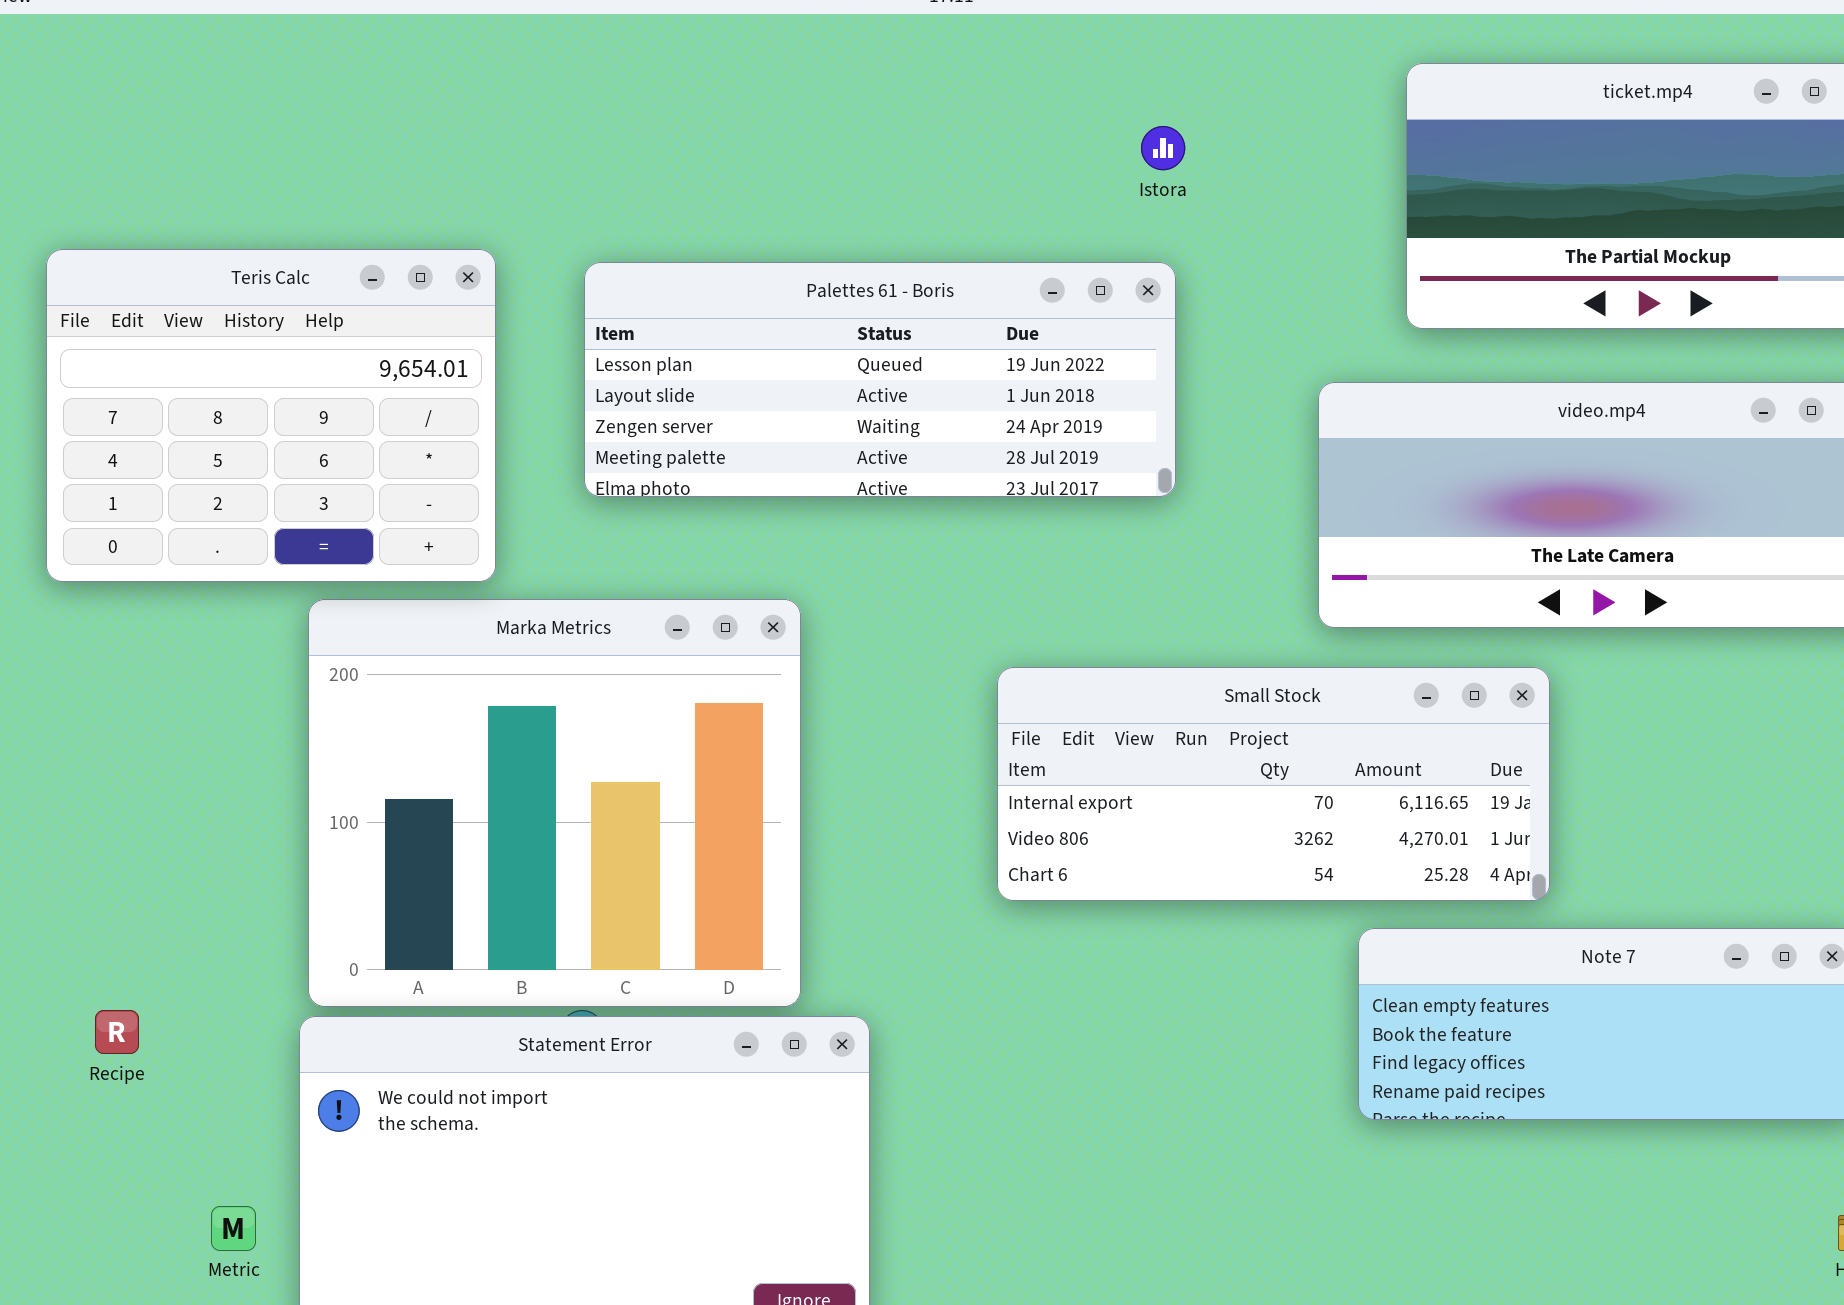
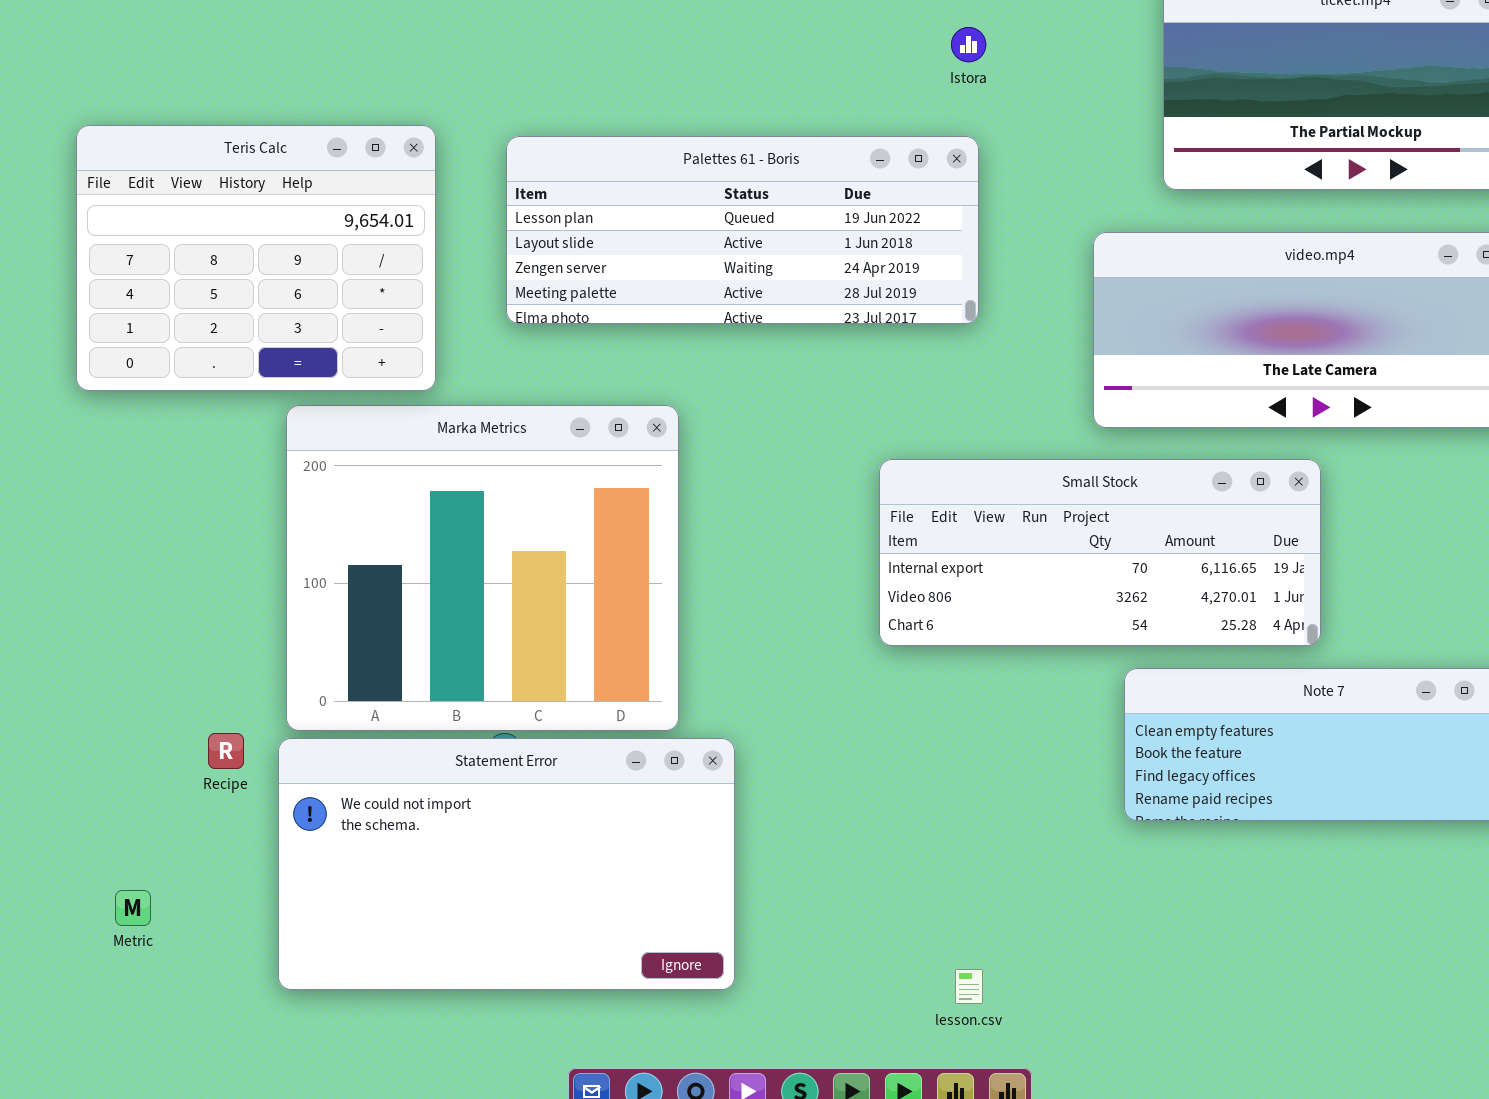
Small Stock: [997,667,1550,901] -> [879,459,1321,646], moved
Recipe: [95,1010,139,1054] -> [208,733,244,769], moved
Metric: [211,1206,256,1251] -> [115,890,151,926], moved

